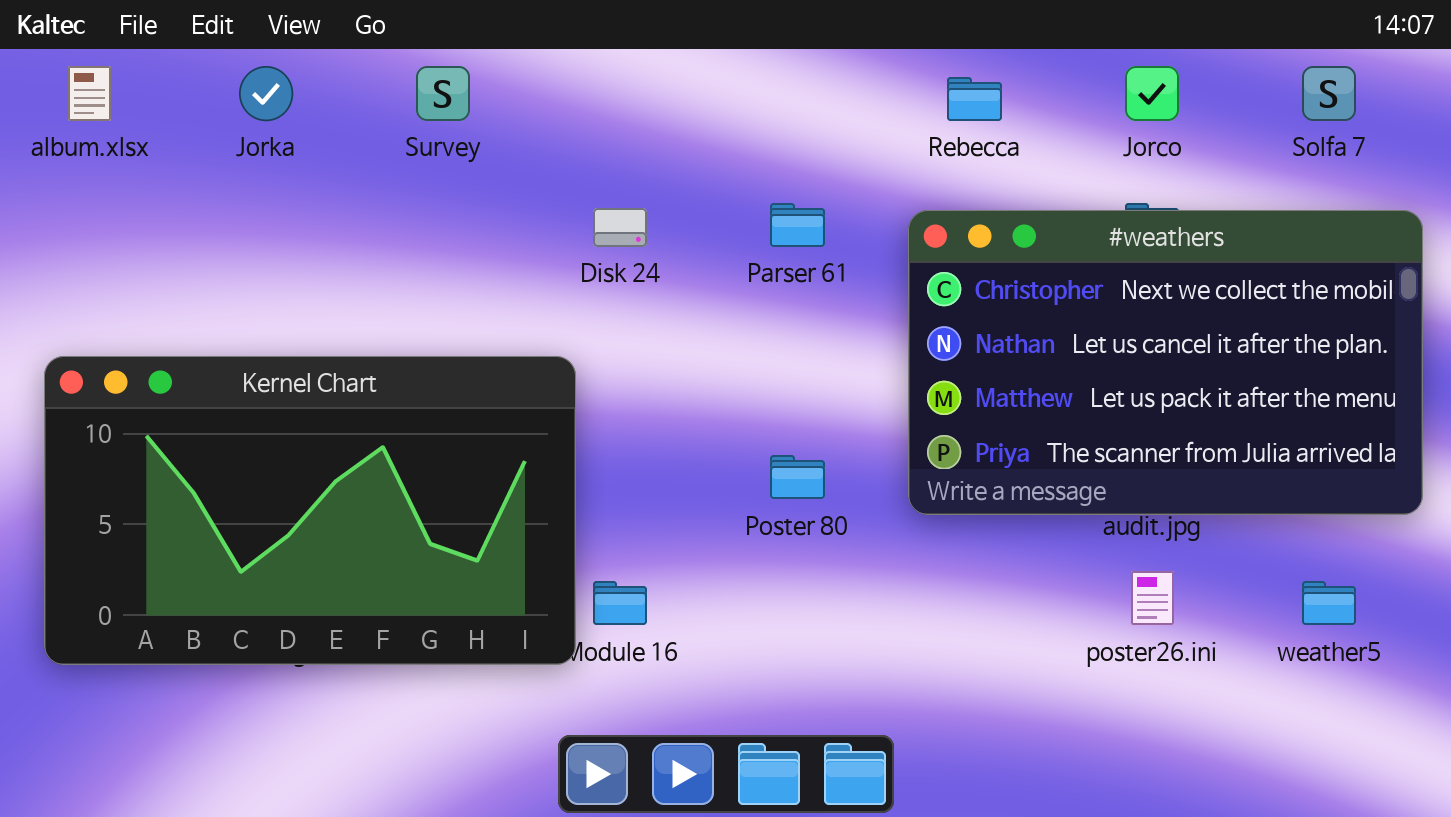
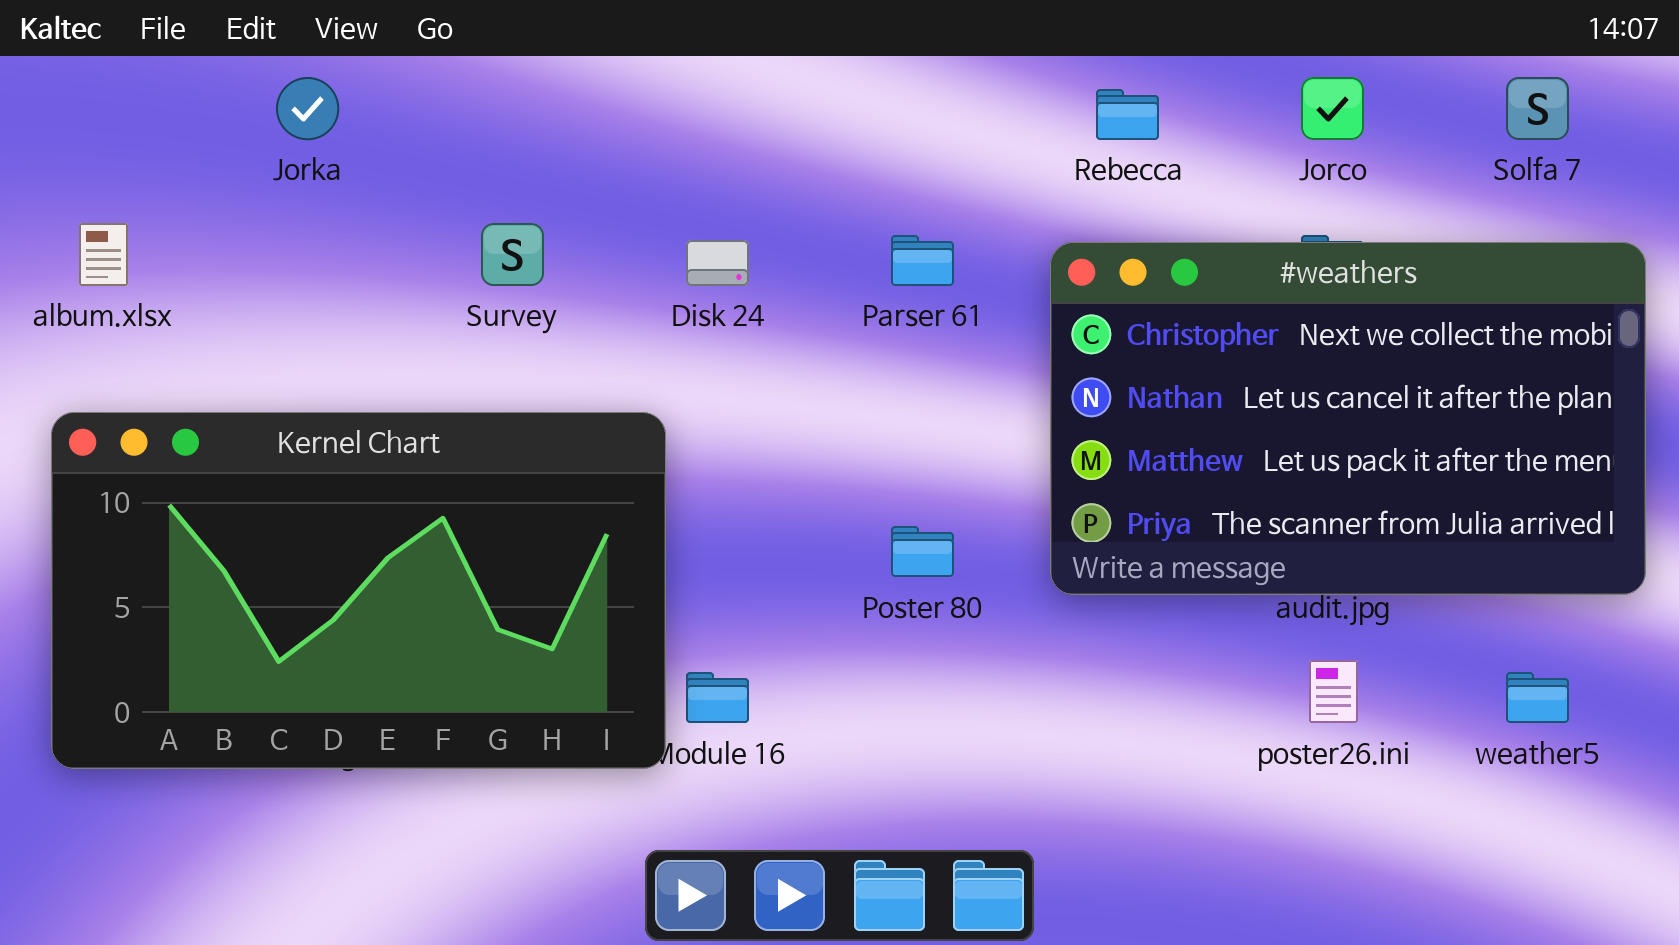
album.xlsx: [68,66,111,121] -> [79,223,128,286], moved
Survey: [416,66,470,121] -> [481,223,544,286], moved

